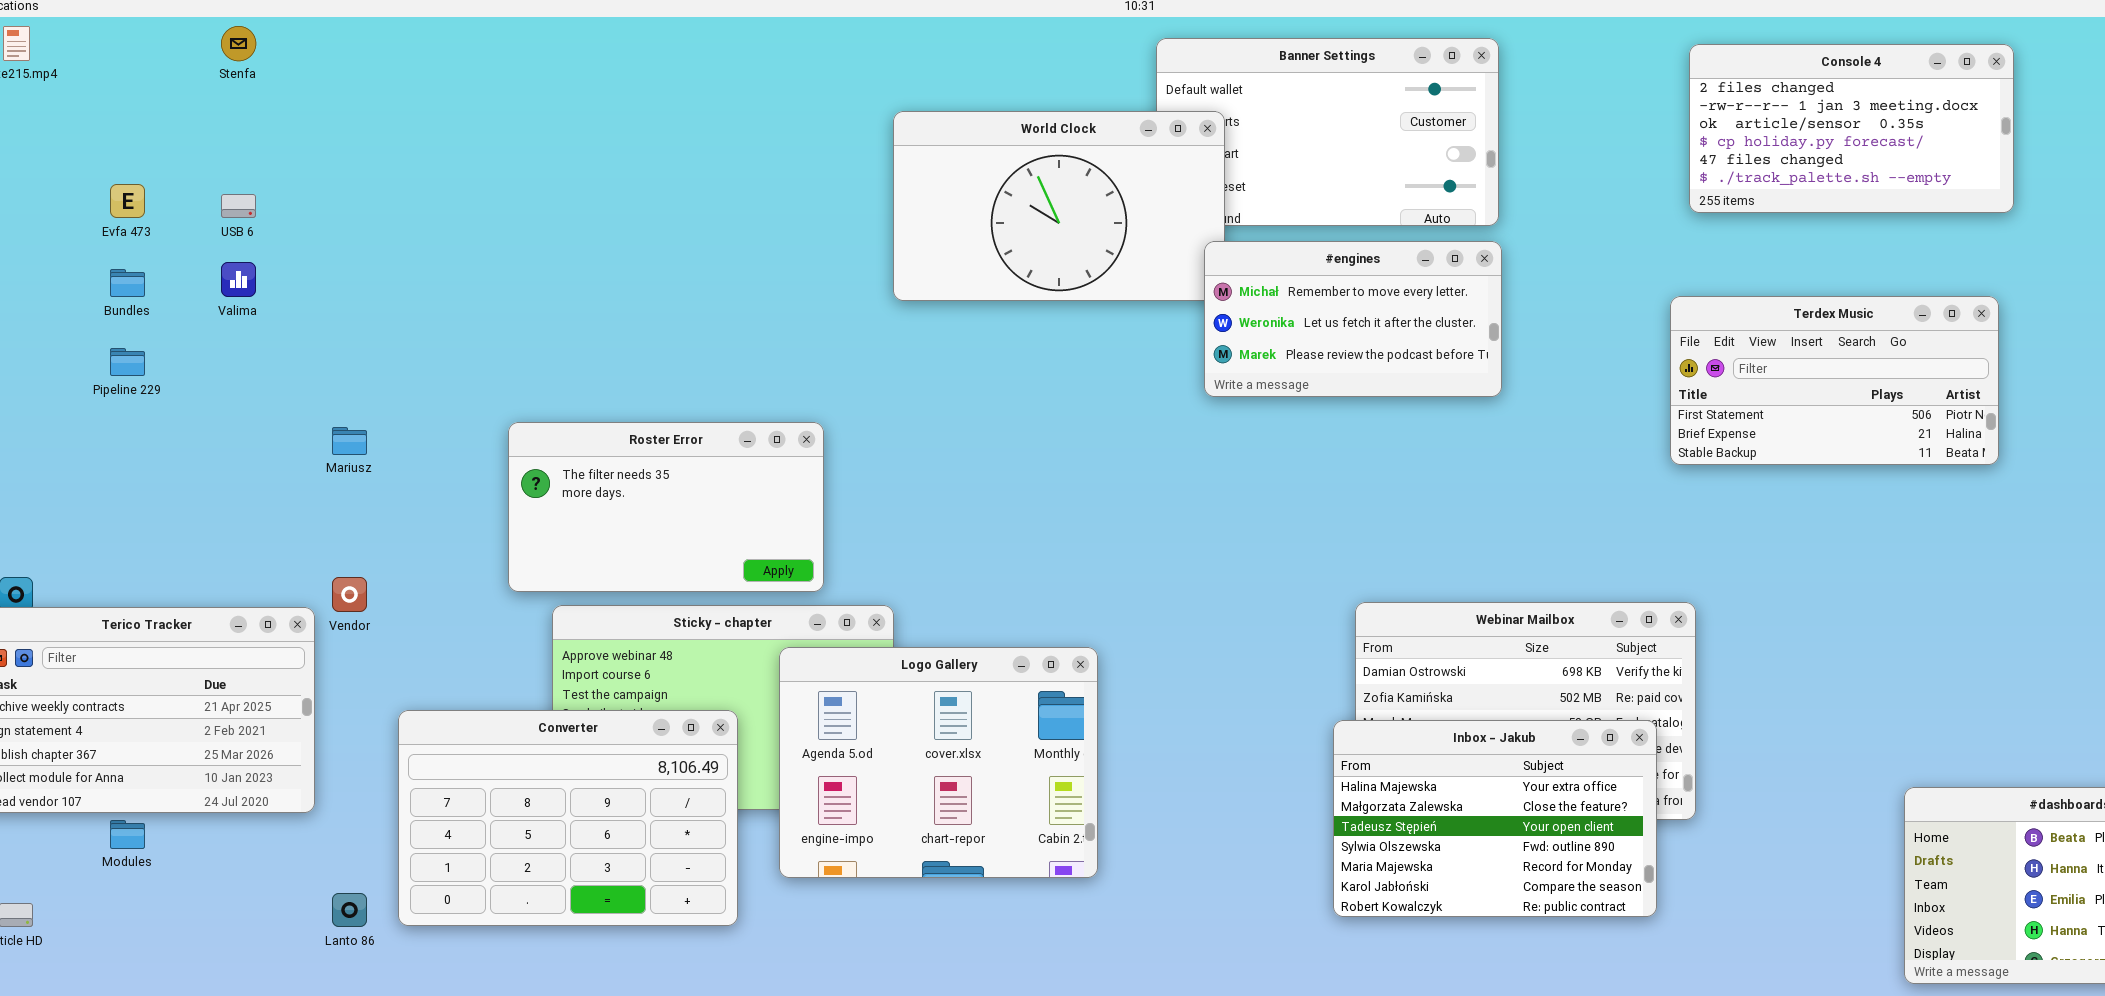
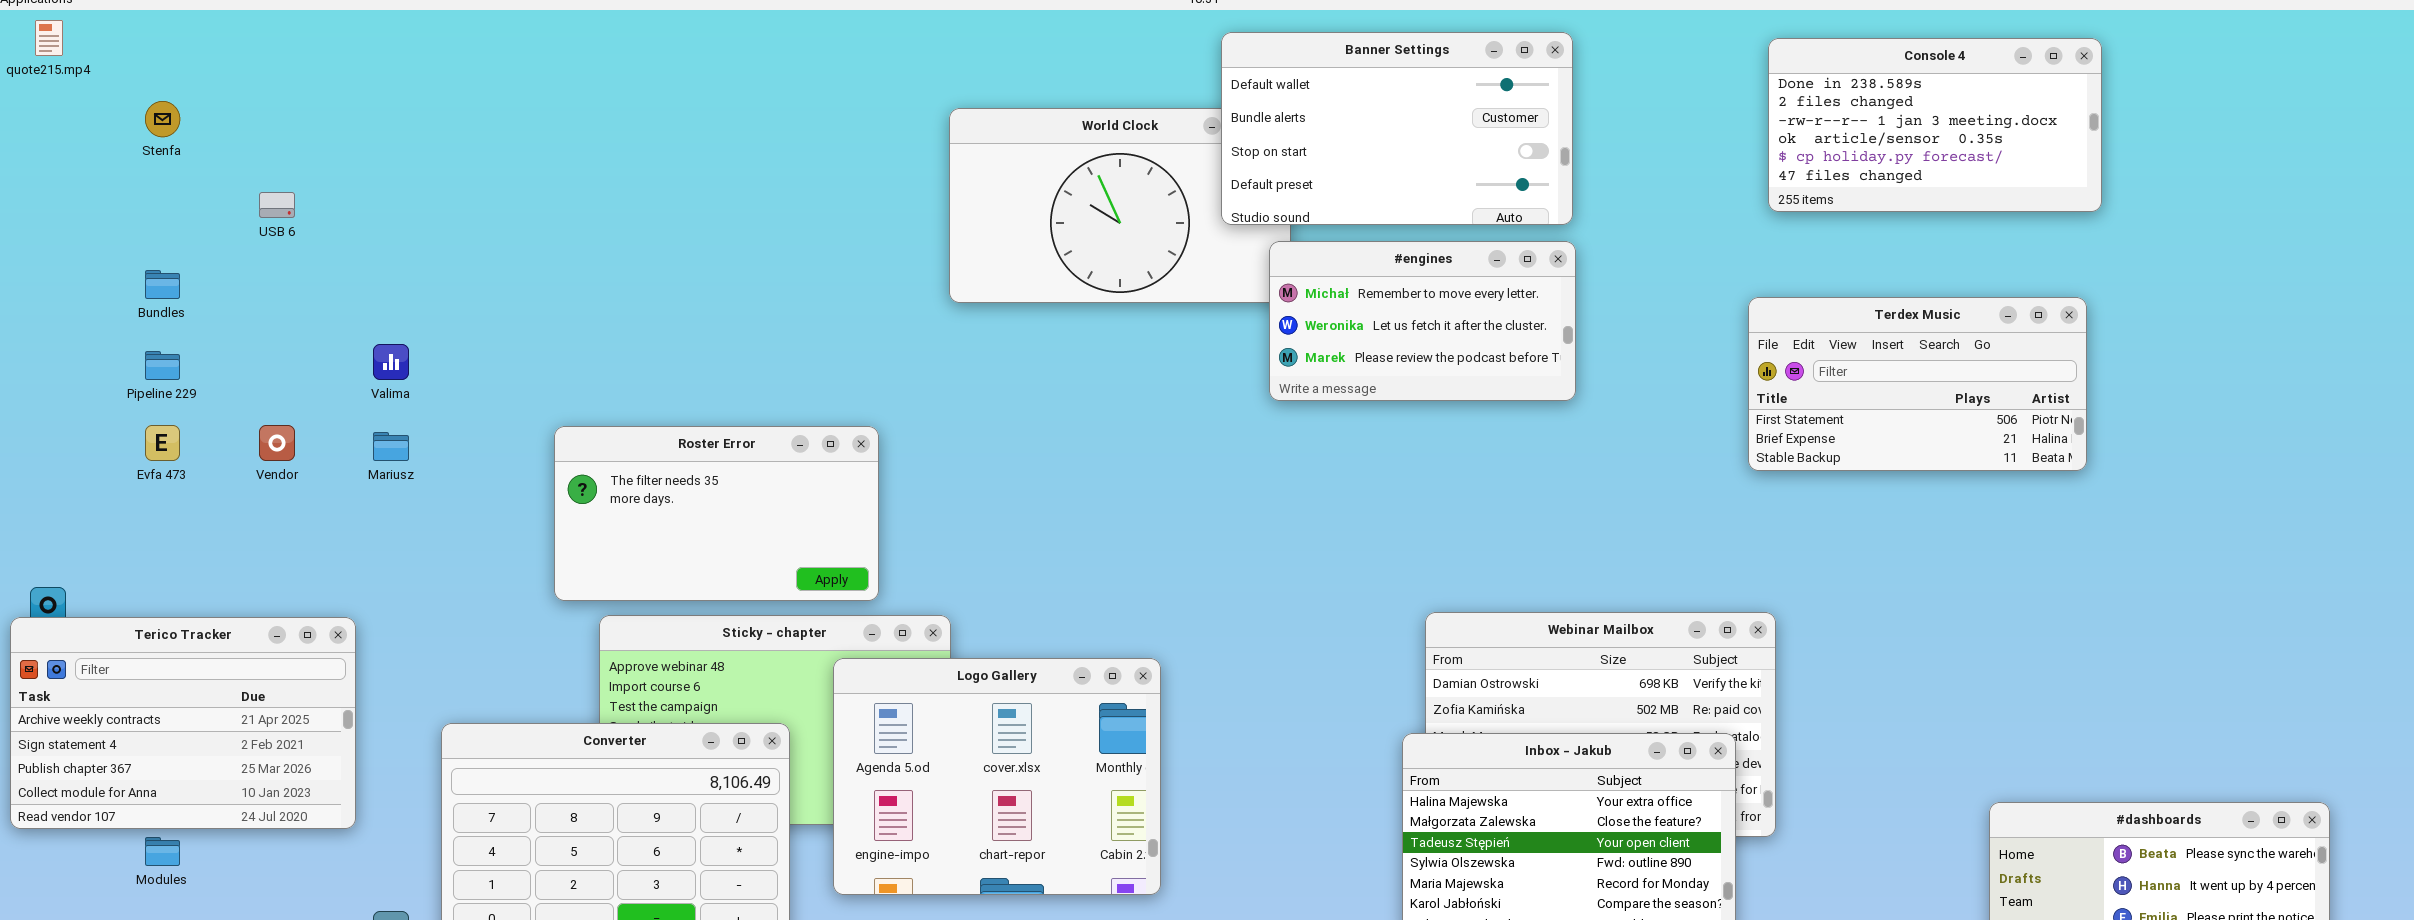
Stenfa: [221,26,256,61] -> [145,101,180,137], moved
Banner Settings: [1156,38,1499,226] -> [1221,32,1573,225], raised
Console 4: [1689,44,2014,213] -> [1768,38,2102,212], scrolled up 1 row
Evfa 473: [110,184,145,218] -> [145,425,180,461], moved
Valima: [221,262,256,297] -> [373,344,409,380], moved
Vendor: [332,577,367,612] -> [259,425,295,461], moved

